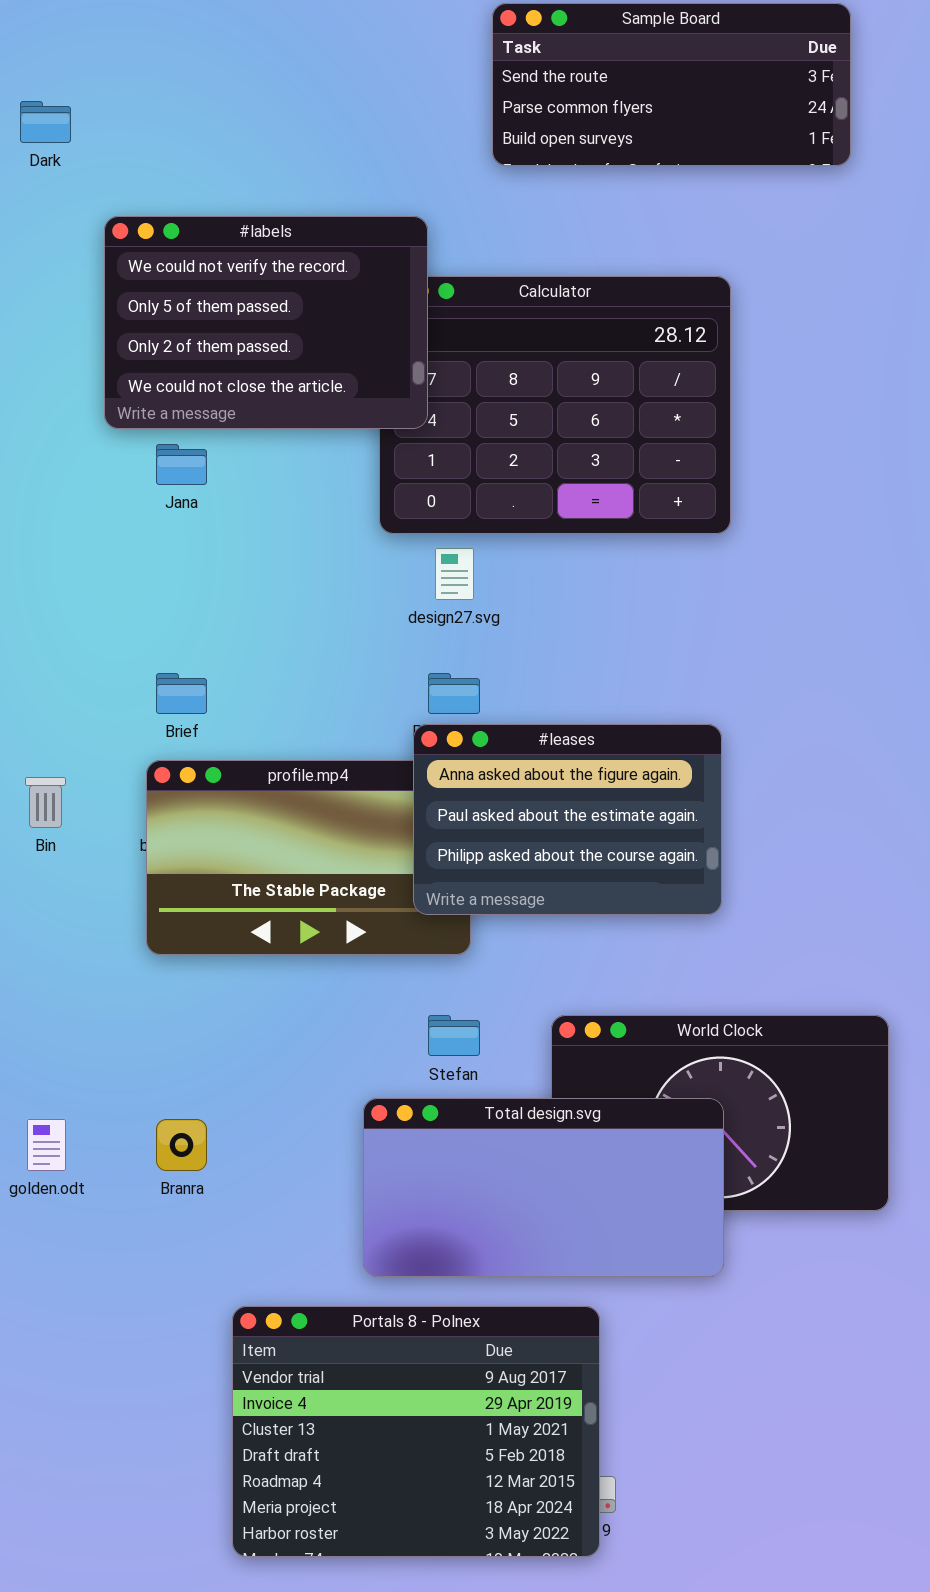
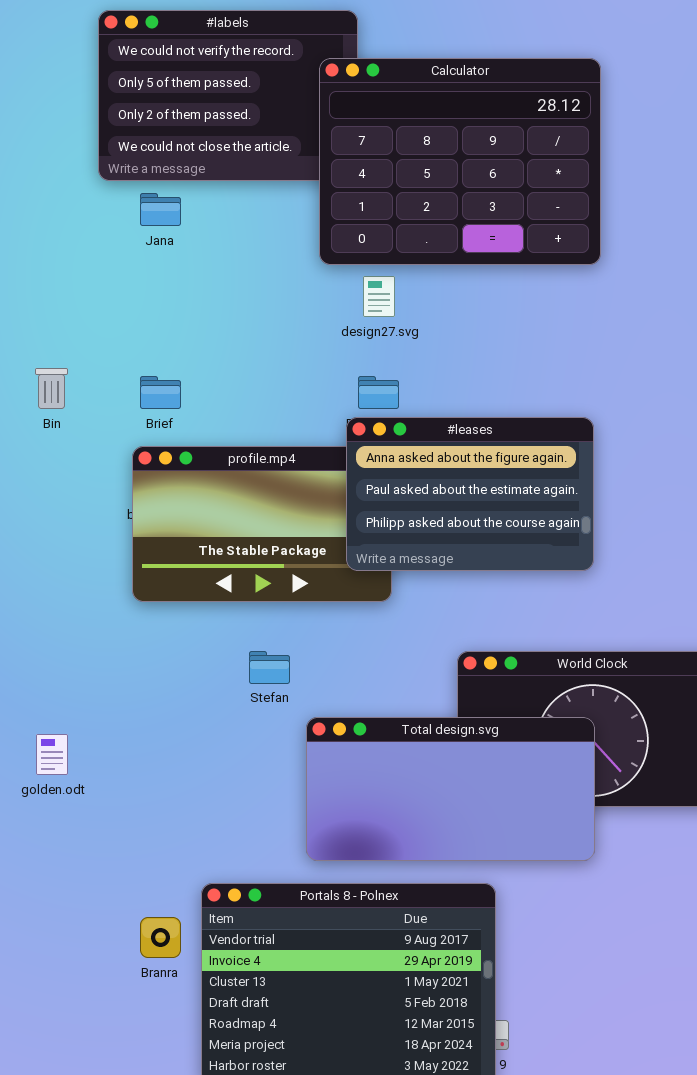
Calculator: [379,276,731,534] -> [319,58,601,265], raised
Bin: [25,777,66,828] -> [35,368,68,409], moved
Stefan: [428,1015,480,1056] -> [249,651,290,684], moved
Branra: [156,1119,207,1171] -> [140,917,181,958], moved

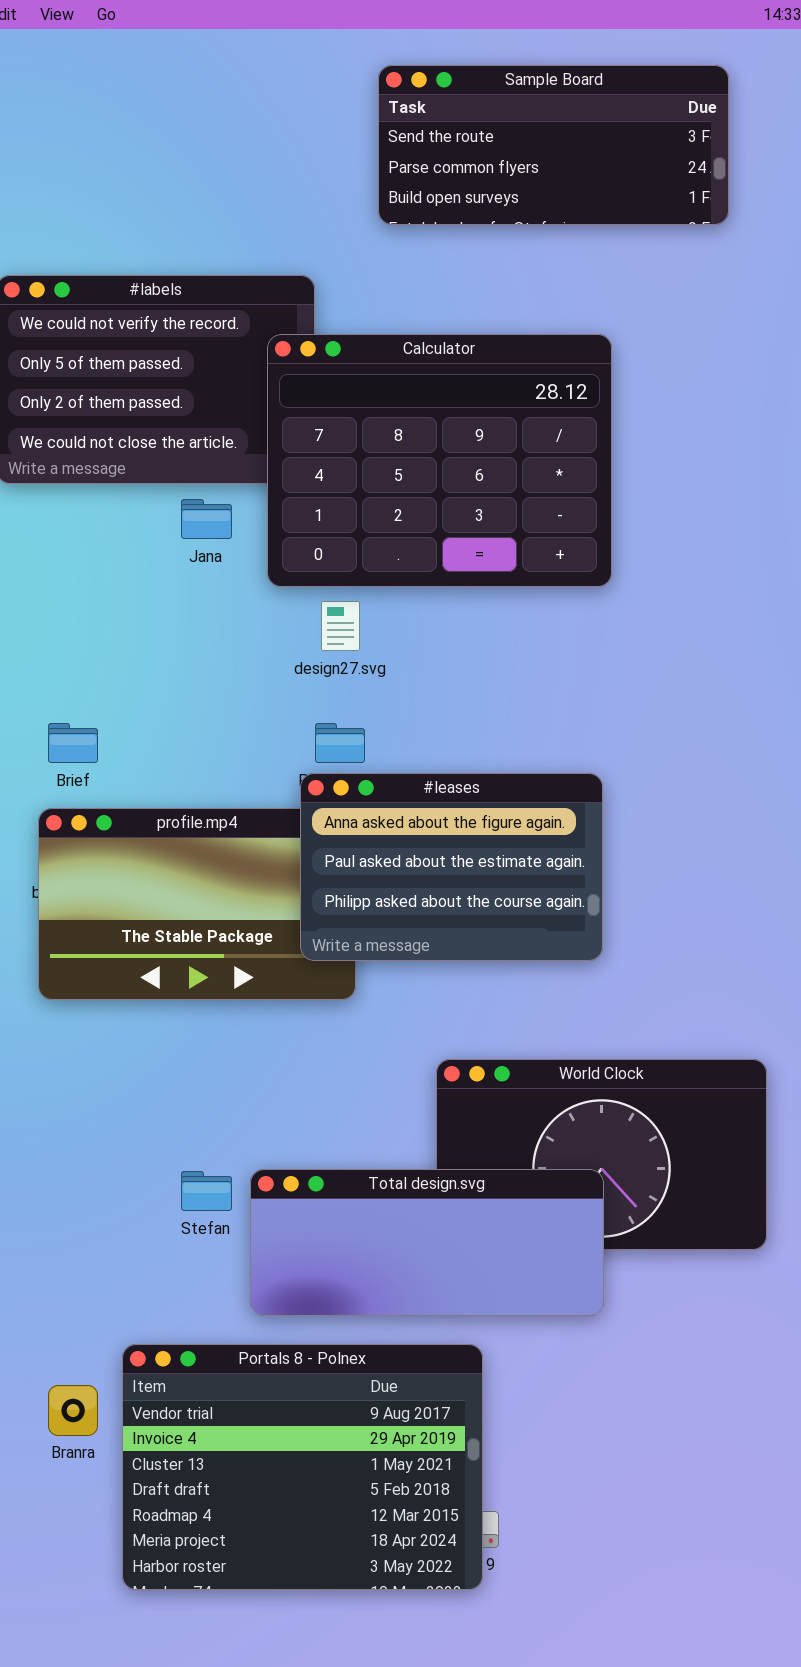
Jana: [140,193,181,226] -> [181,499,232,539], moved
Stefan: [249,651,290,684] -> [181,1171,232,1211], moved
Total design.svg: [306,717,595,861] -> [250,1169,604,1316], resized

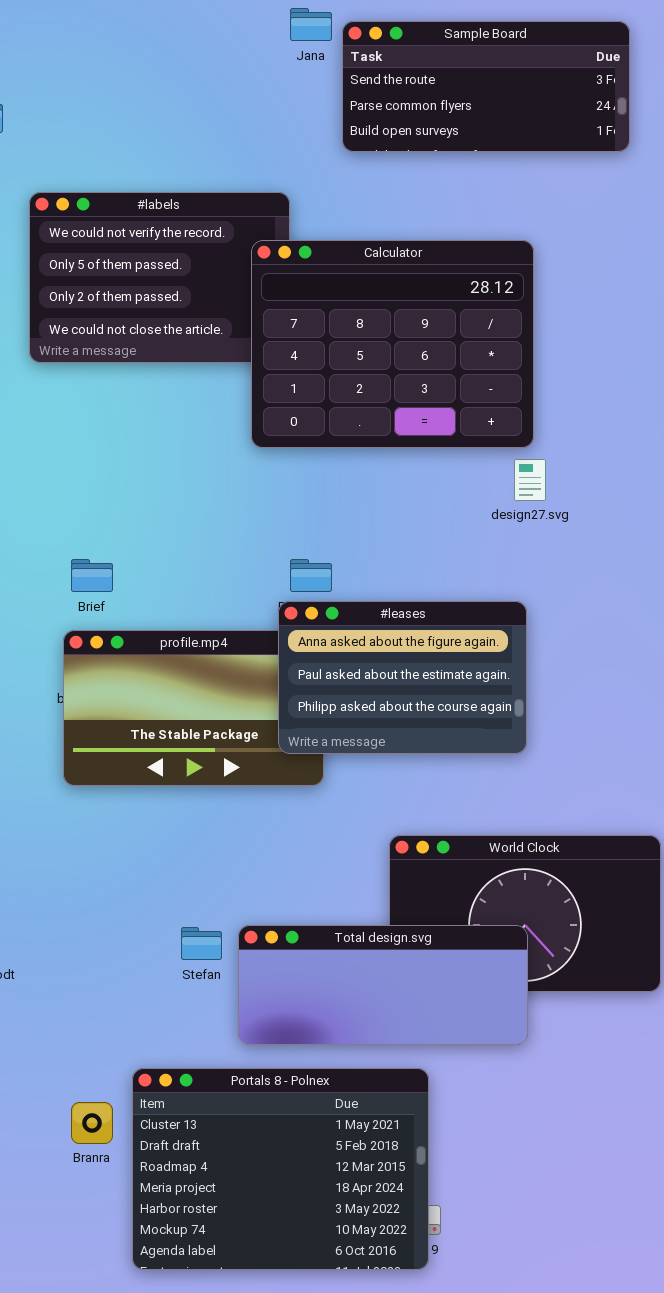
Jana: [181,499,232,539] -> [290,8,332,41], moved
design27.svg: [321,601,360,651] -> [514,459,546,501], moved
Portals 8 - Polnex: [122,1344,483,1590] -> [132,1068,429,1270], scrolled down 2 rows

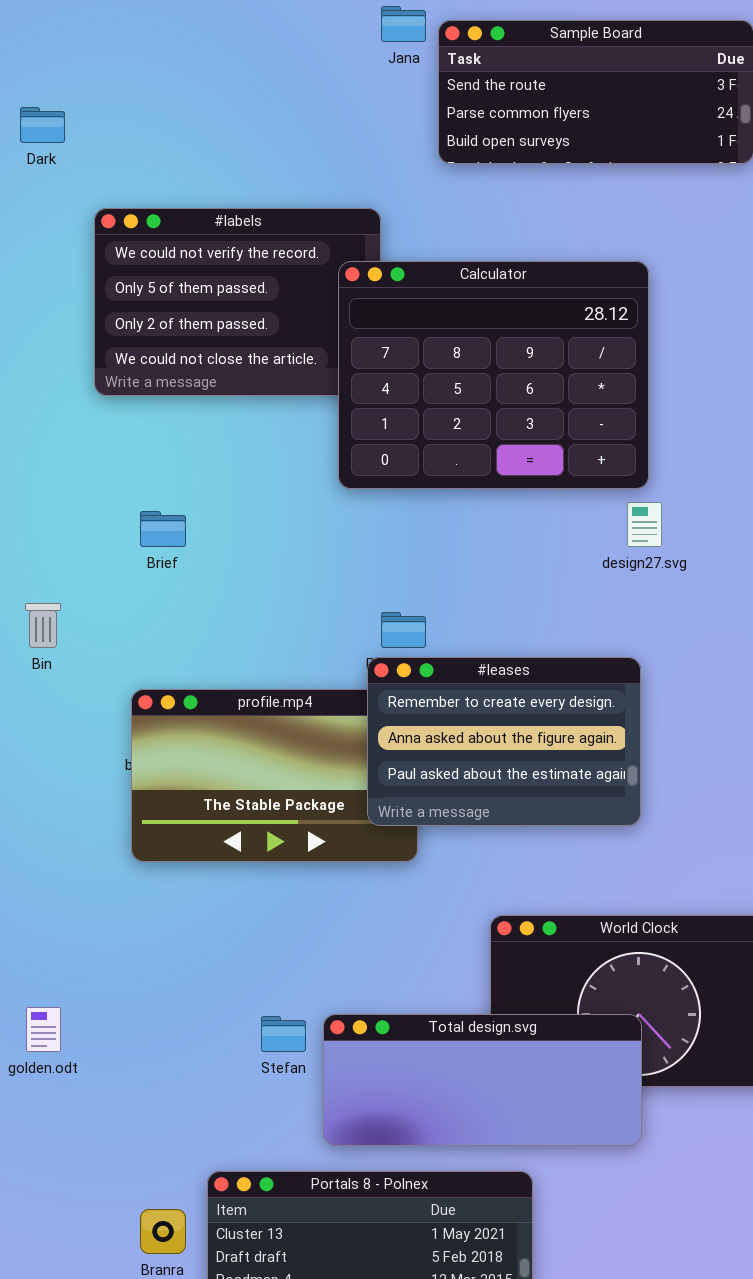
Brief: [71,559,113,592] -> [140,511,186,547], moved
#leases: [278,601,527,754] -> [367,657,641,826], scrolled up 1 row

